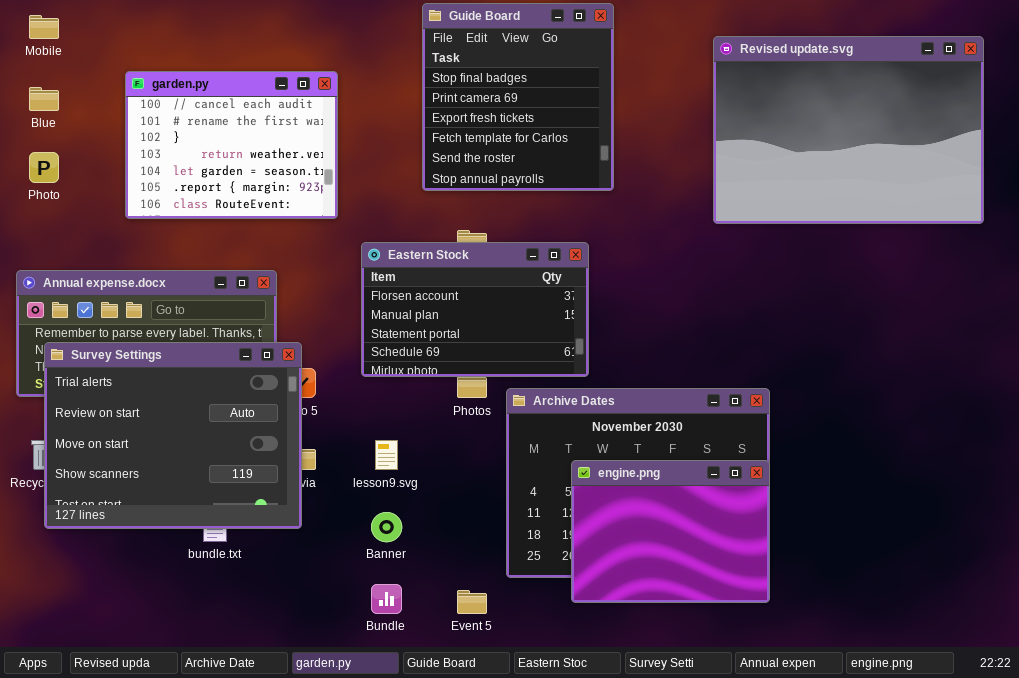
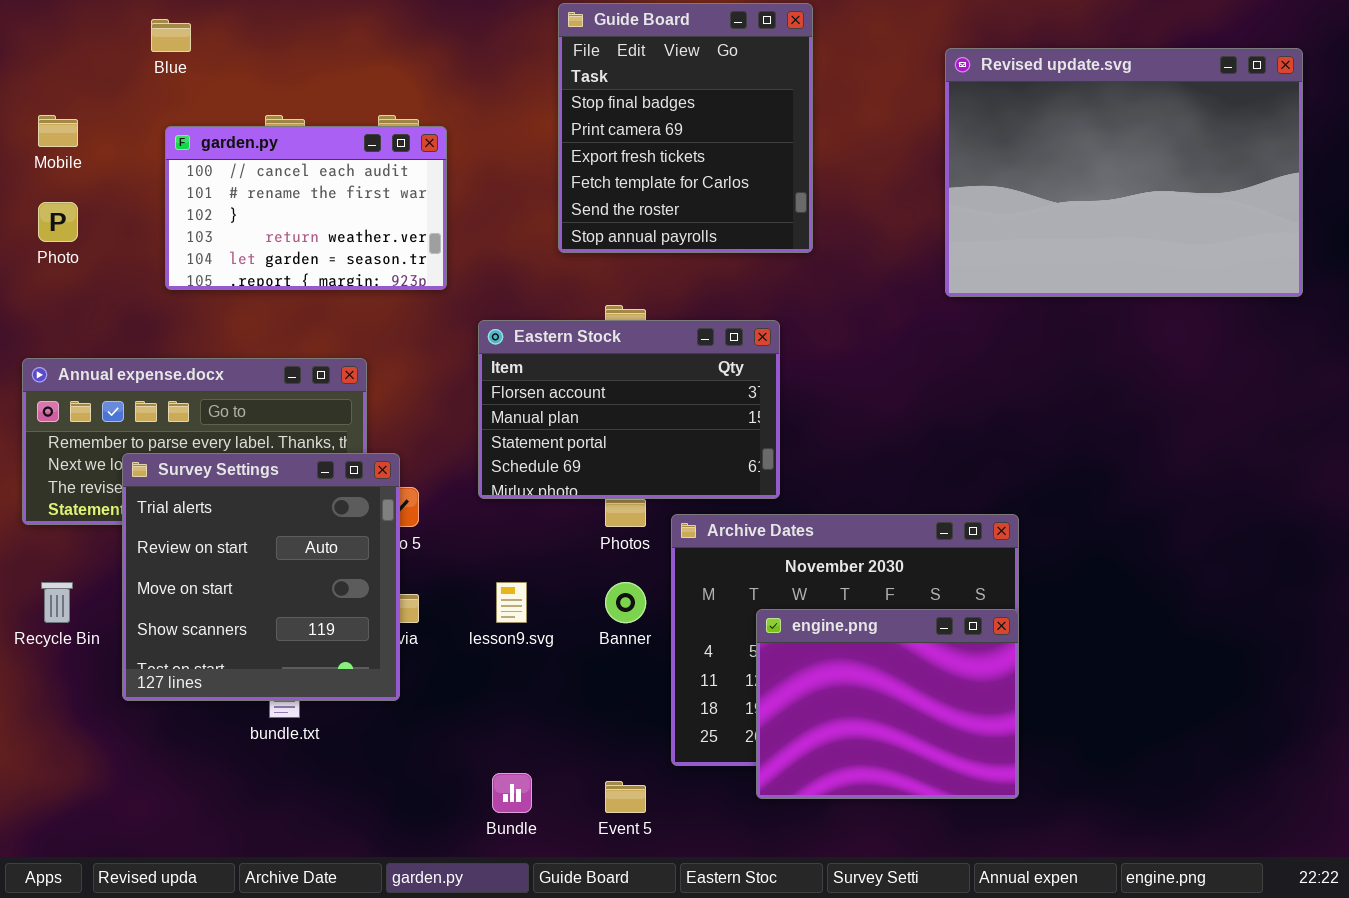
Mobile: [29,15,59,39] -> [38,115,78,147], moved
garden.py: [125,71,338,219] -> [165,126,447,290], resized
Blue: [29,87,59,111] -> [151,19,191,52], moved
Survey Settings: [44,342,302,529] -> [122,453,400,701], resized
Banner: [371,512,402,542] -> [605,582,646,623], moved

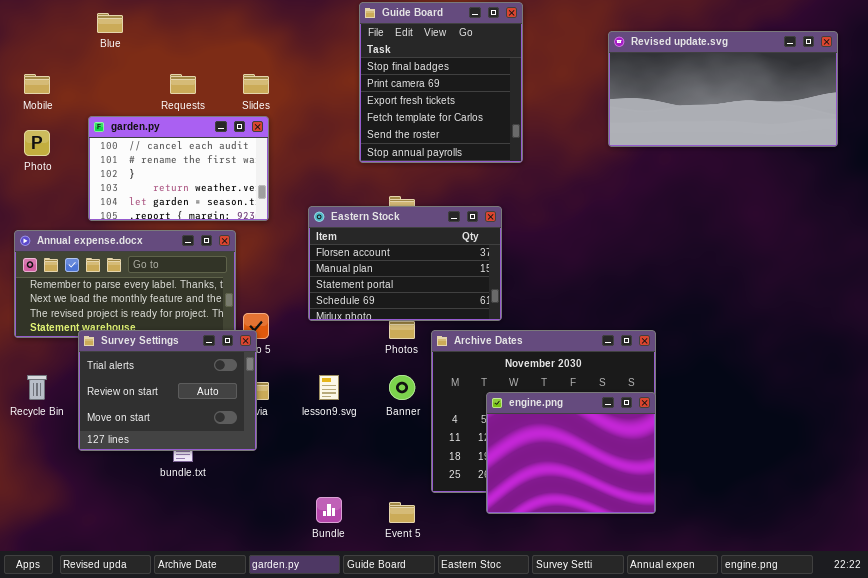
Revised update.svg: [945,48,1303,297] -> [608,31,838,147], resized
garden.py: [165,126,447,290] -> [88,116,269,221], moved
Survey Settings: [122,453,400,701] -> [78,330,257,451], resized

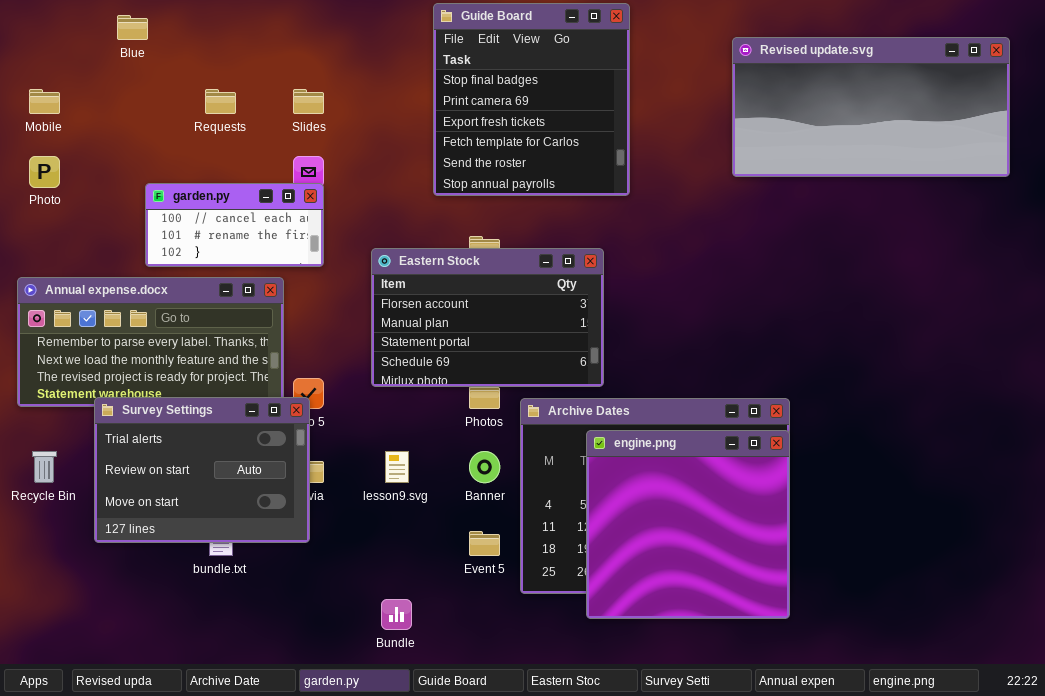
garden.py: [88,116,269,221] -> [145,183,324,267], resized
engine.png: [486,392,656,514] -> [586,430,790,619], resized
Event 5: [389,502,415,523] -> [469,531,500,556], moved

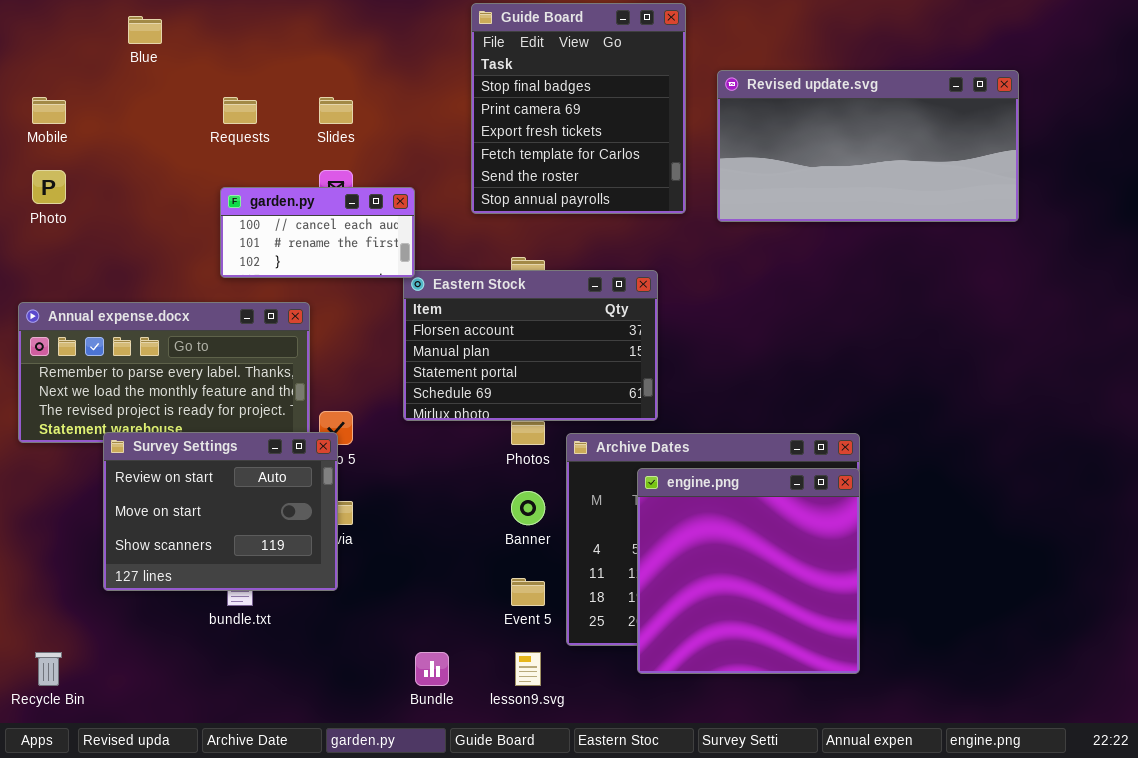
Revised update.svg: [732,37,1010,177] -> [717,70,1019,222], moved
garden.py: [145,183,324,267] -> [220,187,415,278], moved
Survey Settings: [94,397,310,543] -> [103,432,338,591], scrolled down 1 row
Recycle Bin: [32,451,57,483] -> [35,652,62,686], moved
lesson9.svg: [385,451,409,483] -> [515,652,541,686], moved

